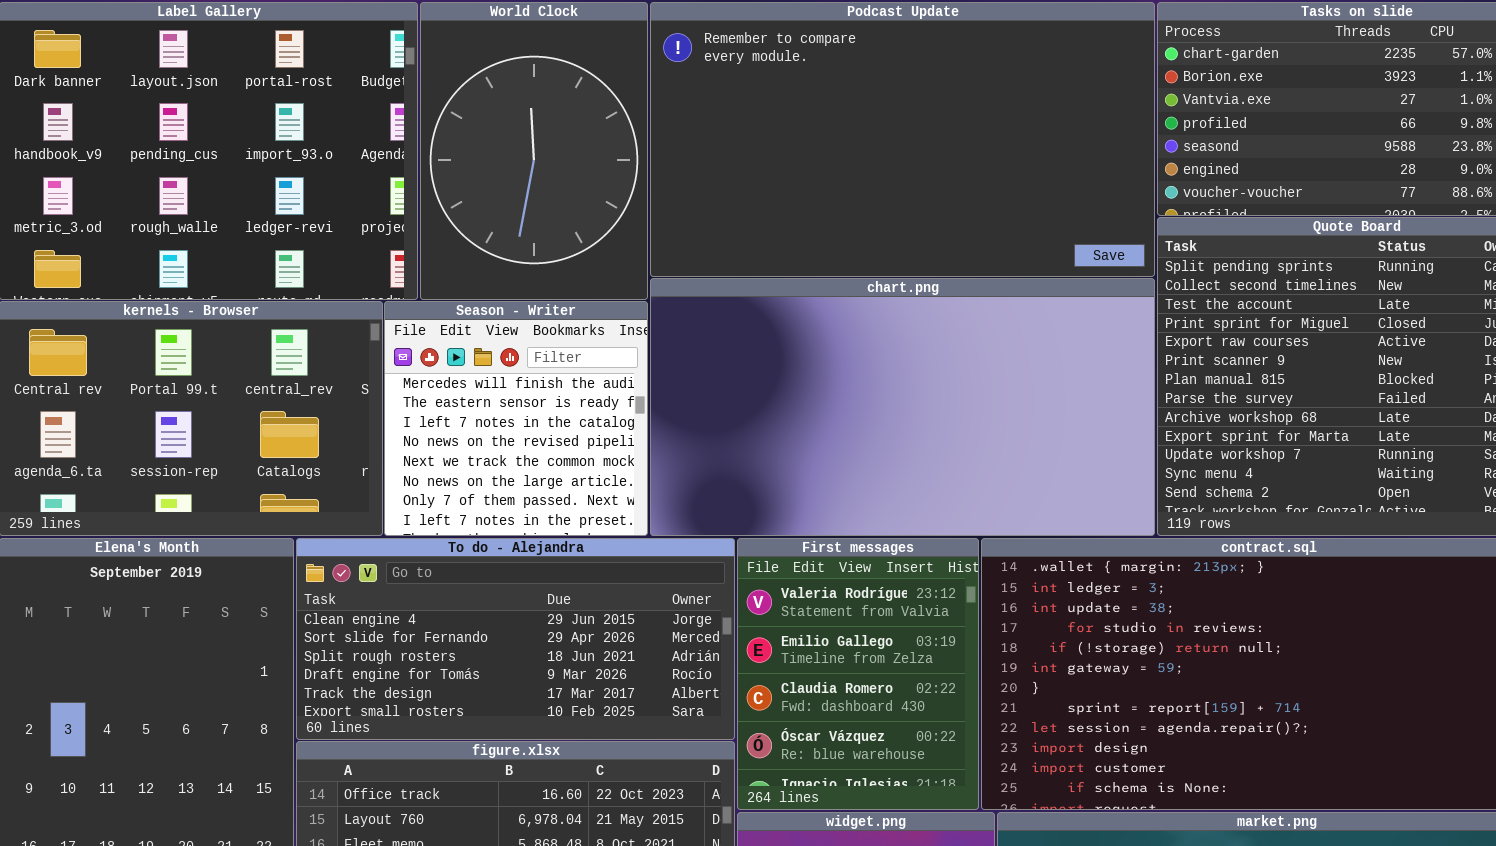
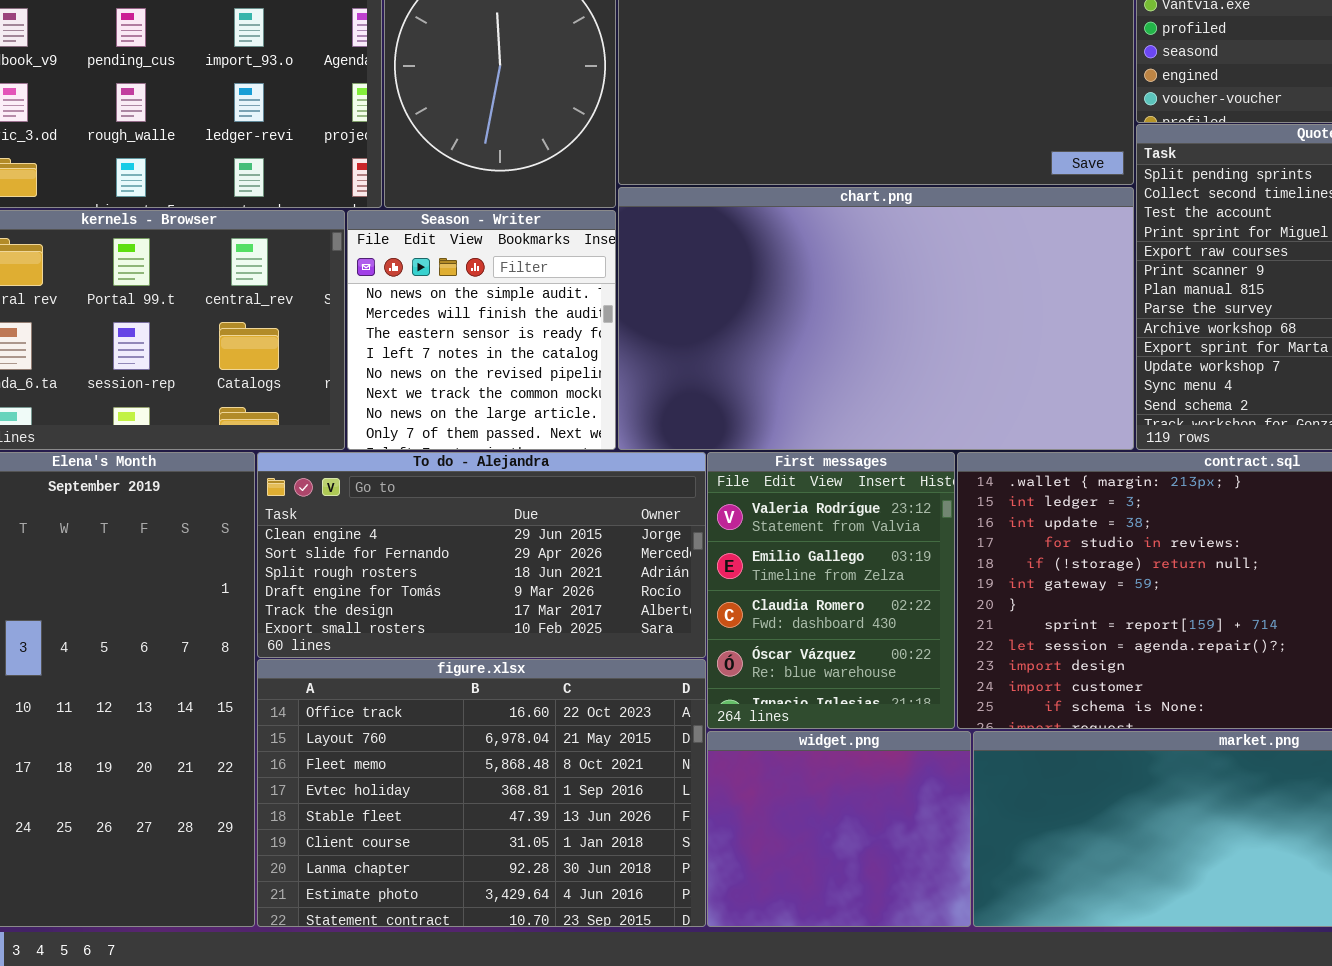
Season - Writer: [384,301,648,536] -> [347,210,616,450], scrolled up 1 row

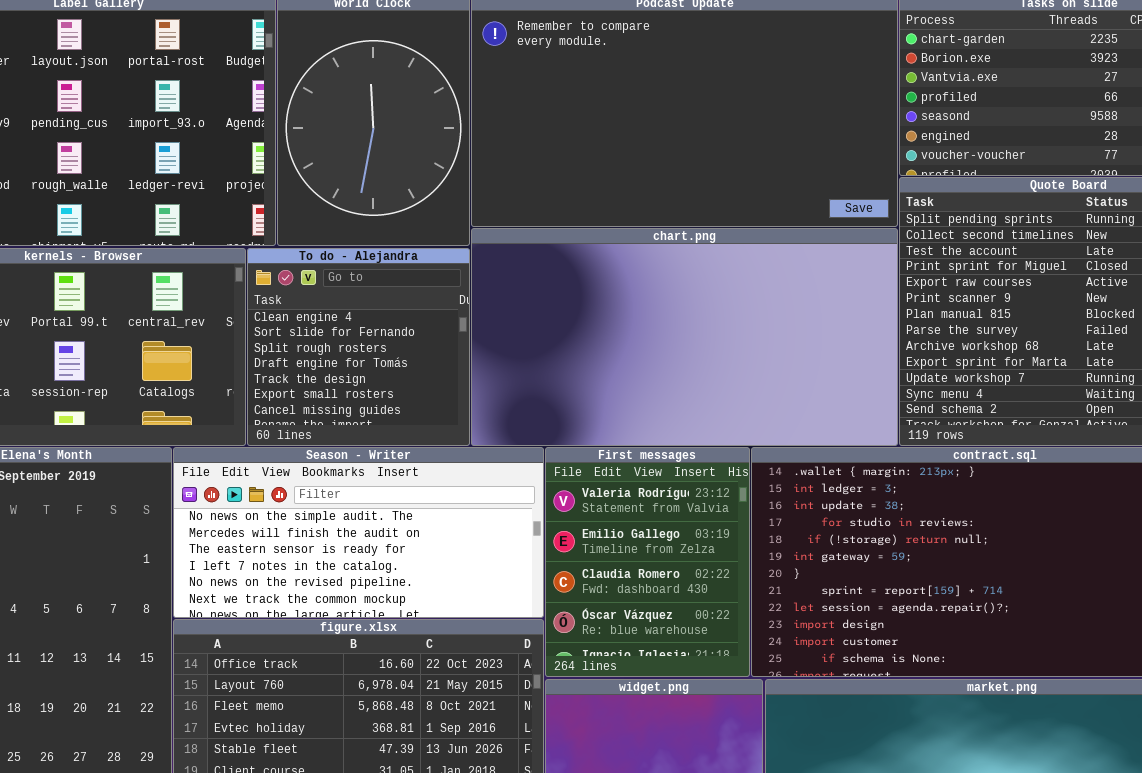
Season - Writer: [347,210,616,450] -> [173,447,544,618], moved, resized
To do - Alejandra: [257,452,706,658] -> [247,248,470,446], moved, resized

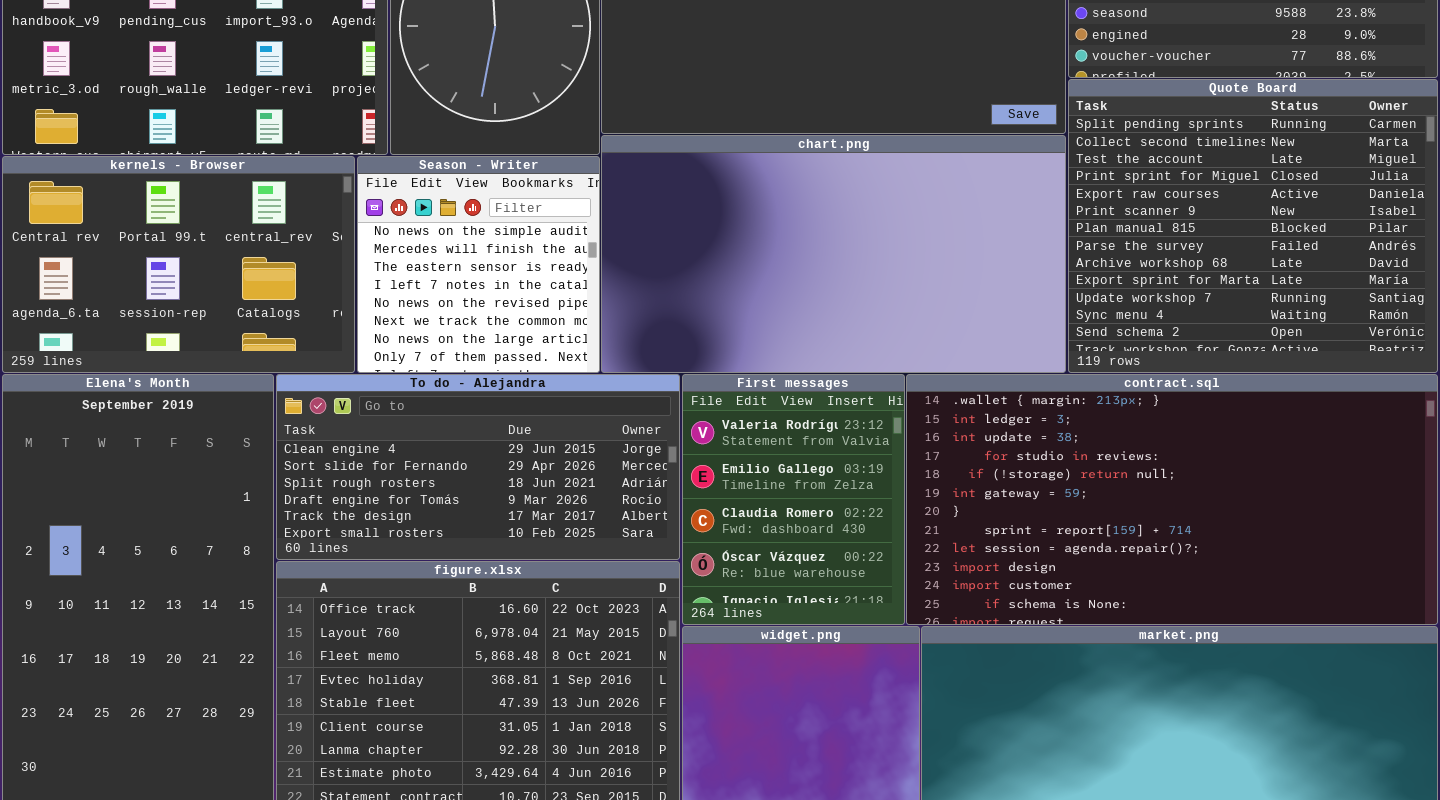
To do - Alejandra: [247,248,470,446] -> [276,374,680,560], moved, resized
Season - Writer: [173,447,544,618] -> [357,156,600,373], moved, resized

